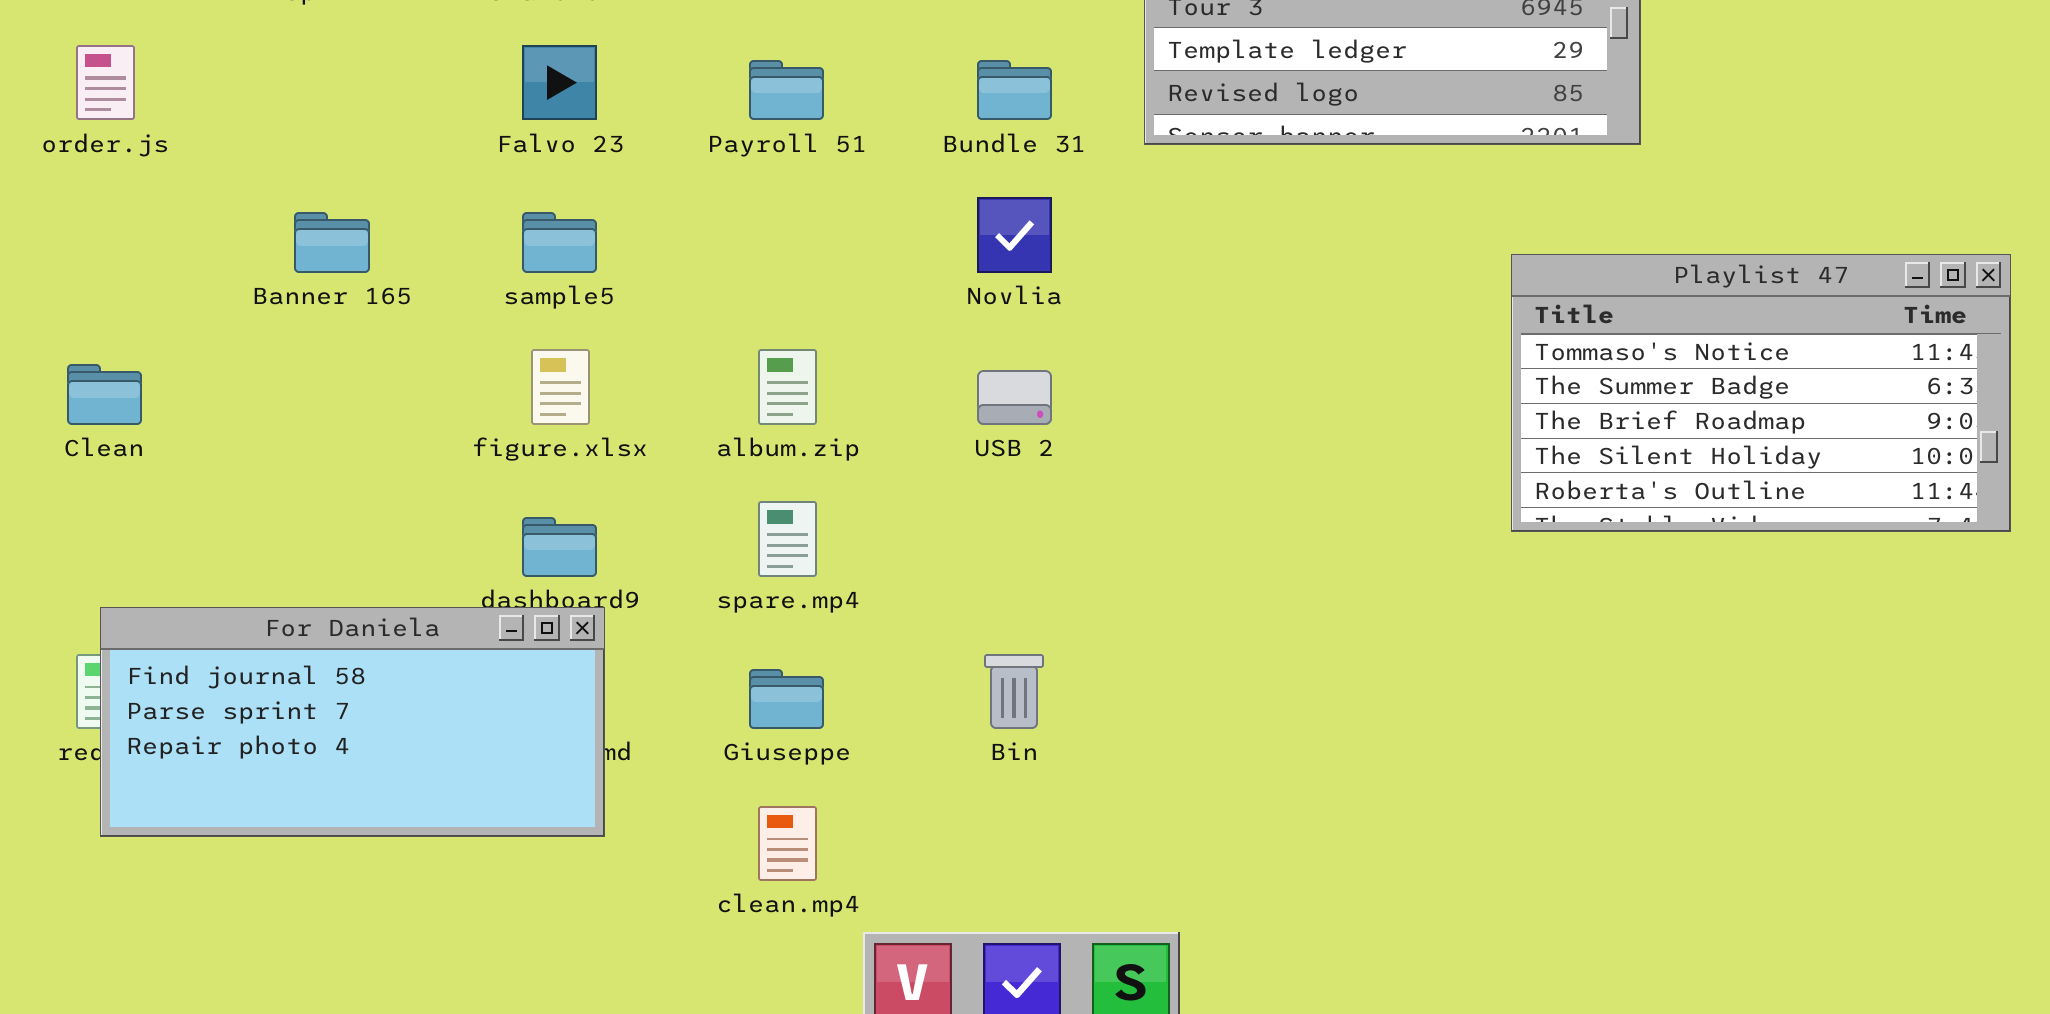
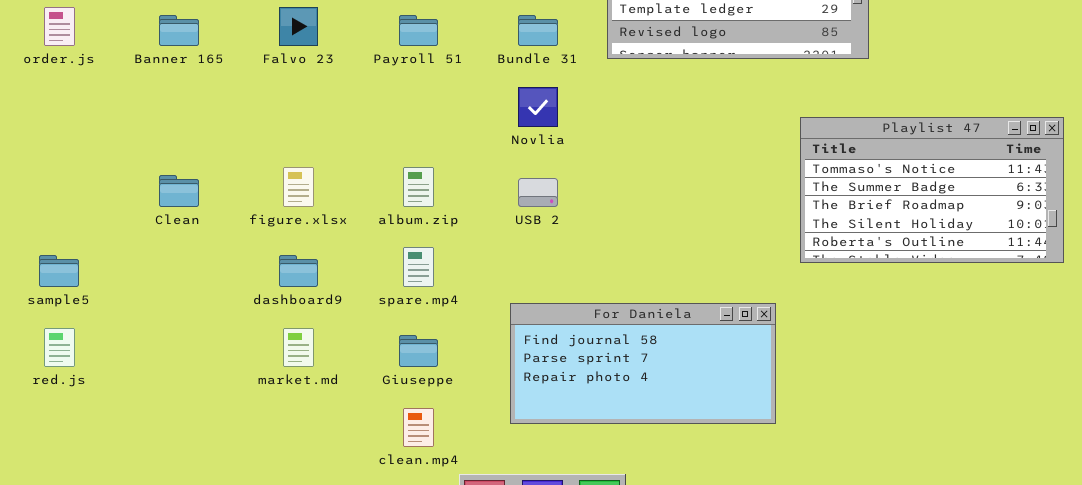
Banner 165: [294,212,370,273] -> [159,15,199,46], moved
sample5: [522,212,597,273] -> [39,255,79,287], moved
Clean: [67,364,142,425] -> [159,175,199,207], moved
For Daniela: [100,607,605,837] -> [510,303,776,424], moved

